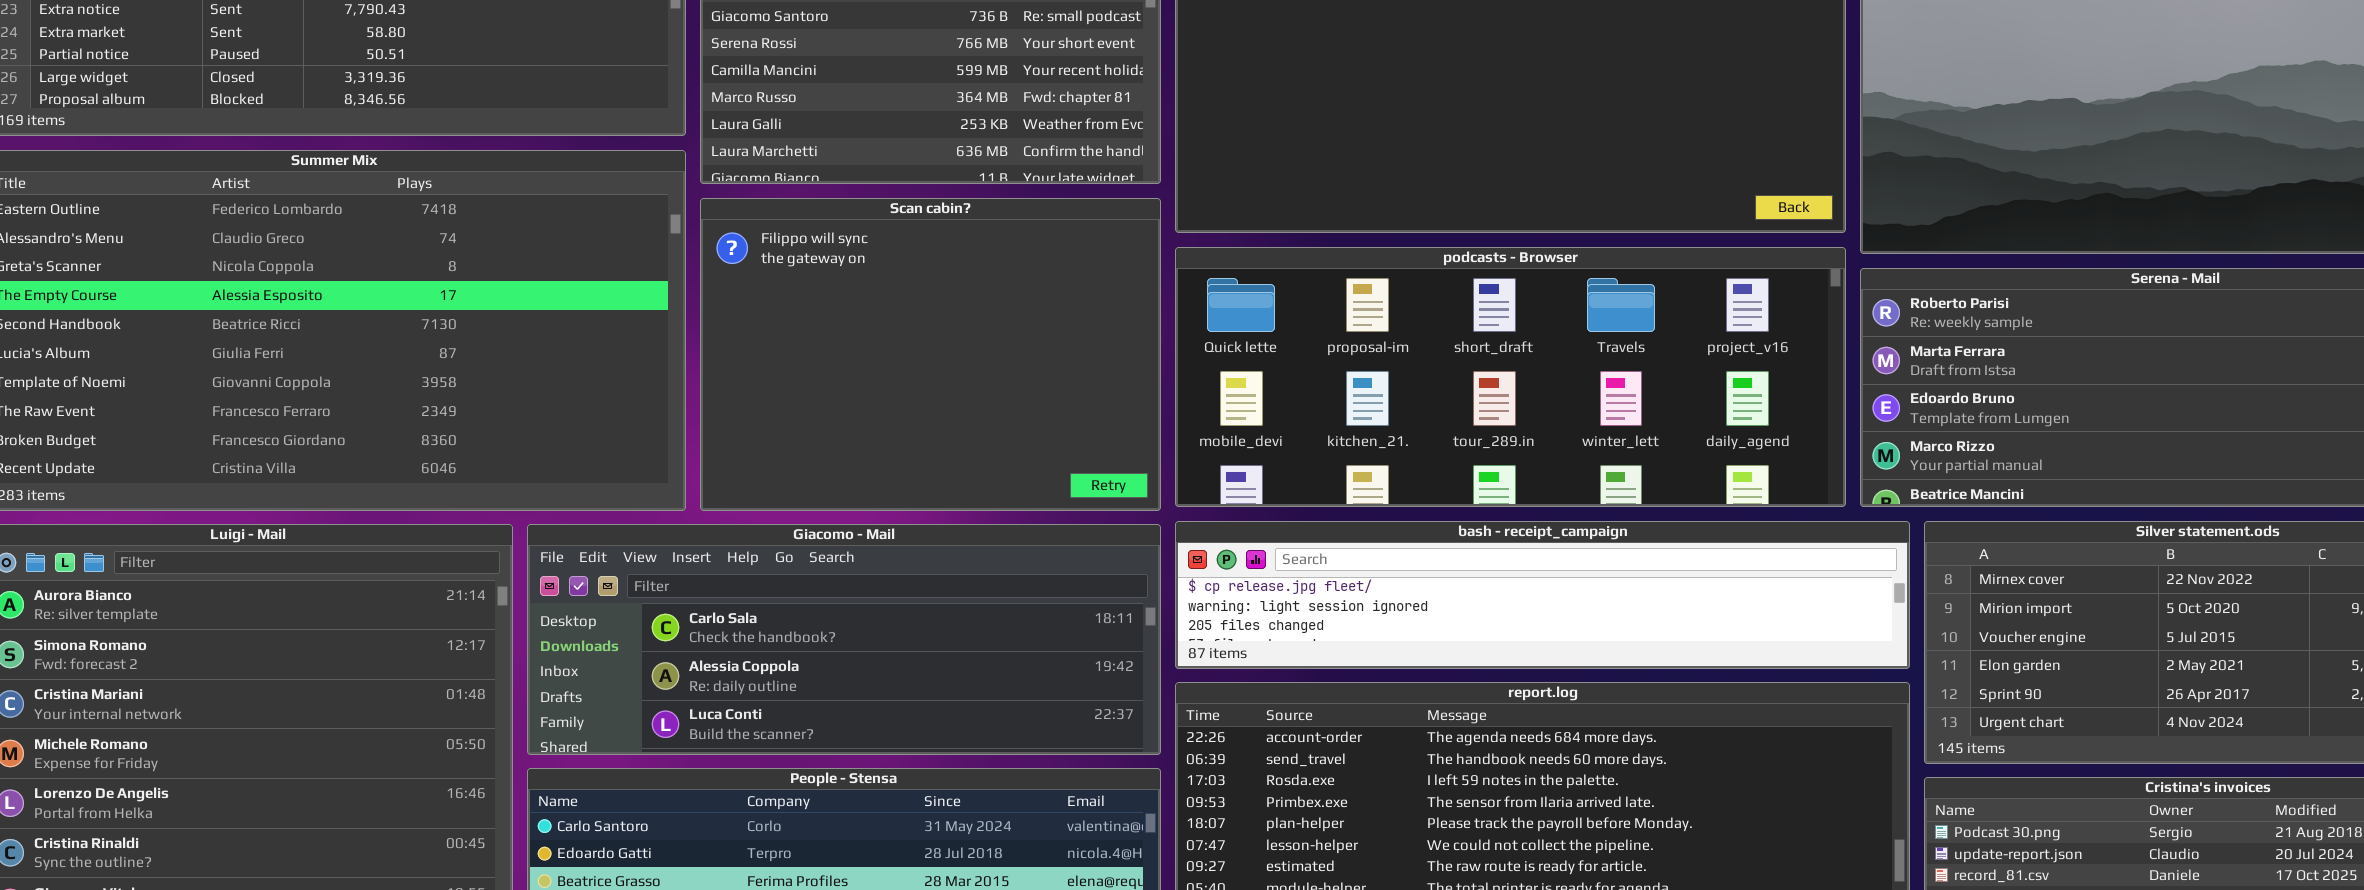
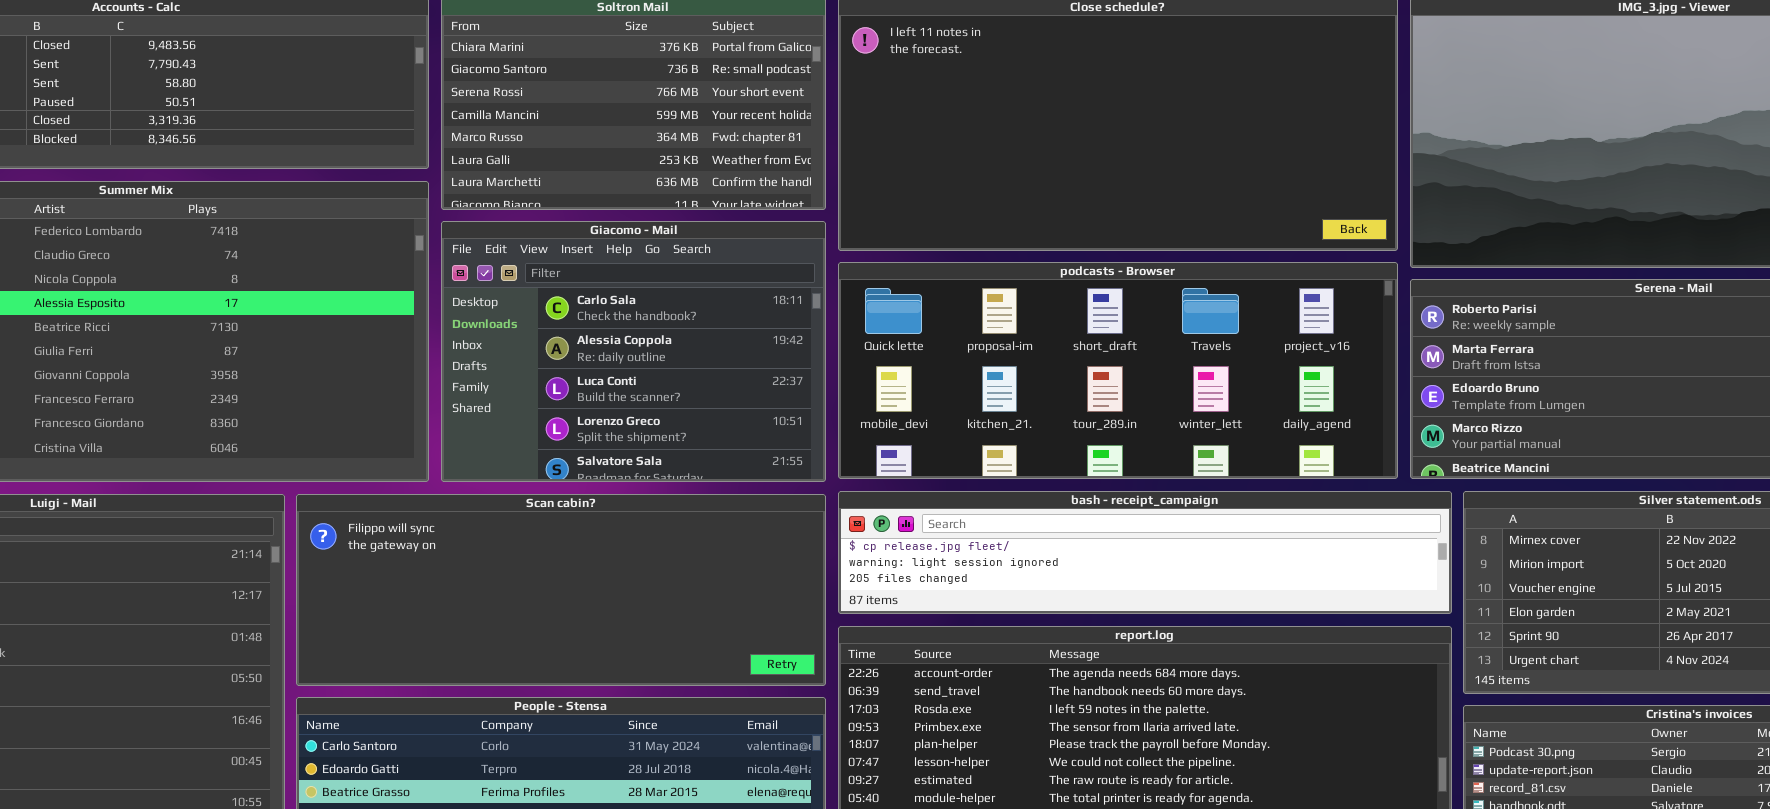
Scan cabin?: [700,198,1161,511] -> [296,494,826,686], moved, resized
Giacomo - Mail: [527,524,1161,755] -> [441,221,826,482], moved, resized

